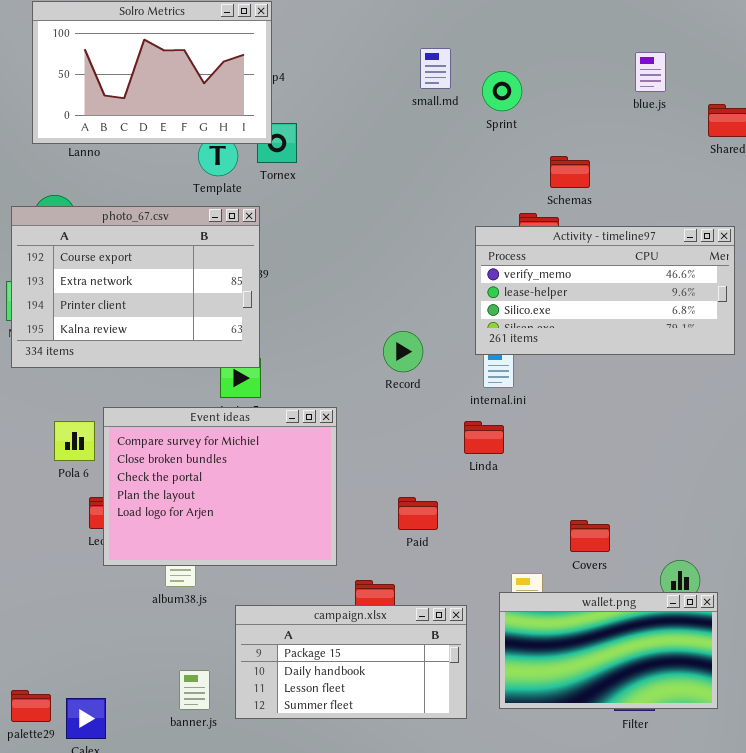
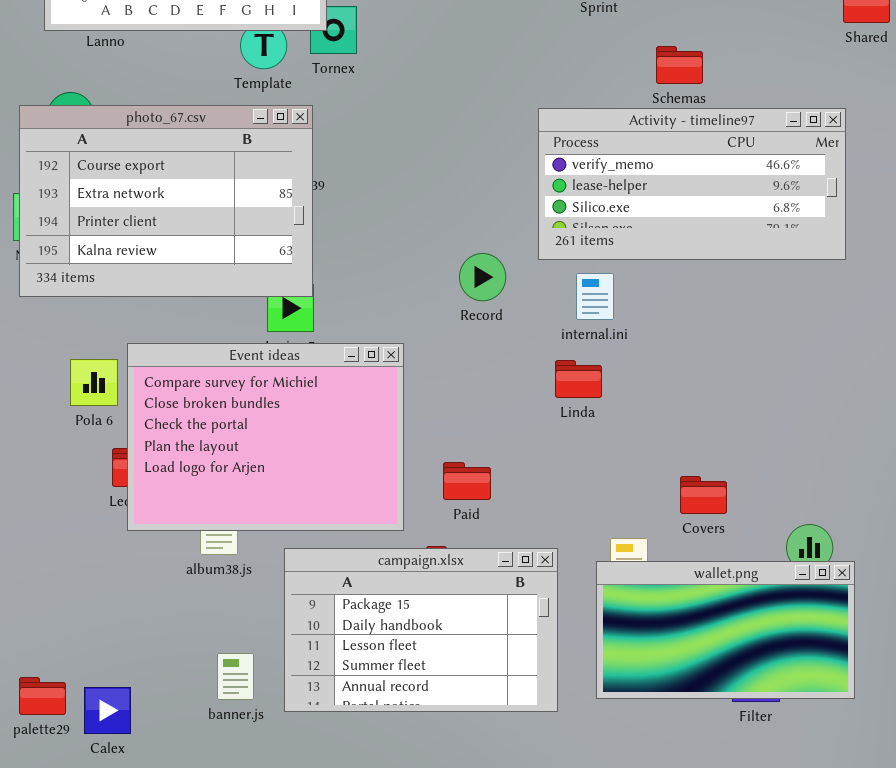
Activity - timeline97: [475,226,735,355] -> [538,108,846,260], moved
Paid: [398,497,438,530] -> [443,462,491,500], moved
campaign.xlsx: [235,605,467,719] -> [284,548,558,712], resized

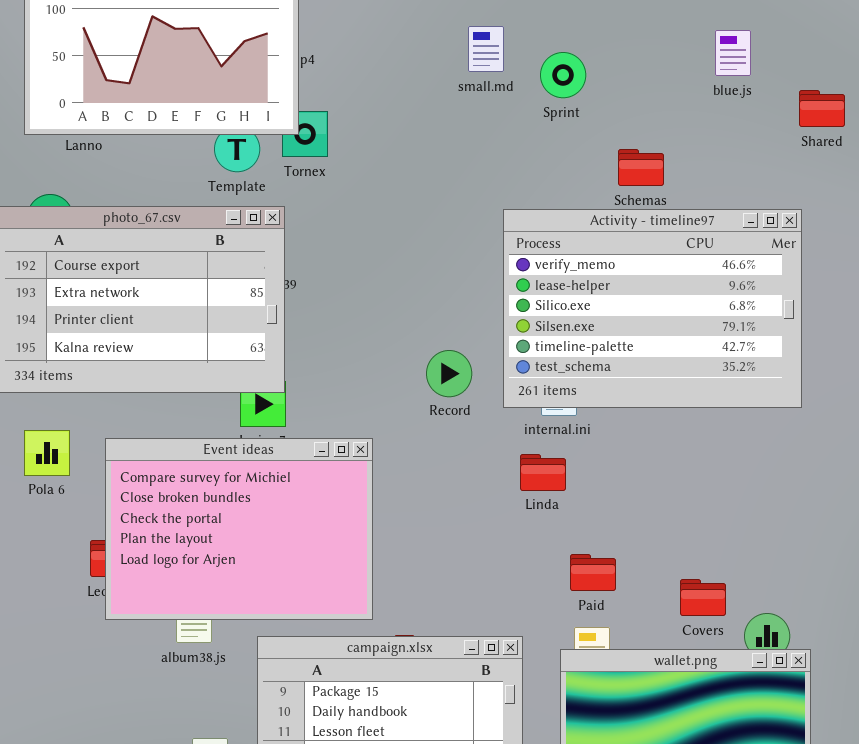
Activity - timeline97: [538,108,846,260] -> [503,209,802,408], resized
Pola 6: [70,359,118,406] -> [24,430,70,476], moved
Paid: [443,462,491,500] -> [570,554,616,591], moved
Covers: [680,476,727,514] -> [680,579,726,616], moved

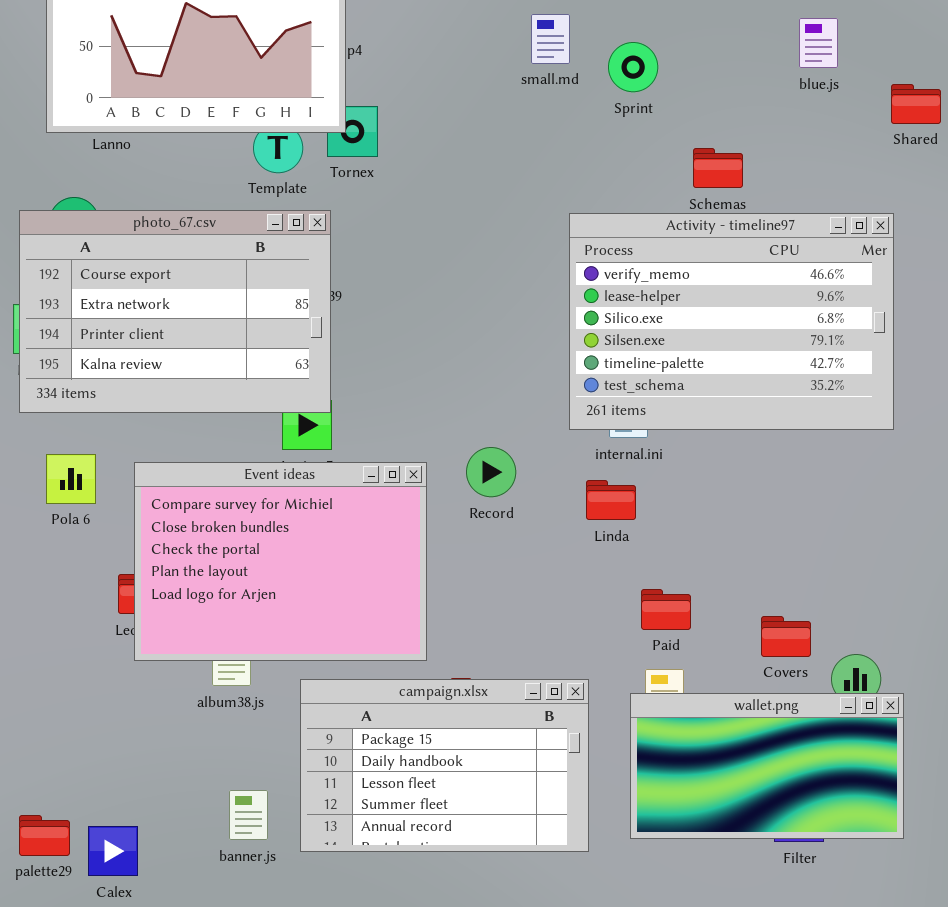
Record: [426,350,472,397] -> [466,447,516,497], moved

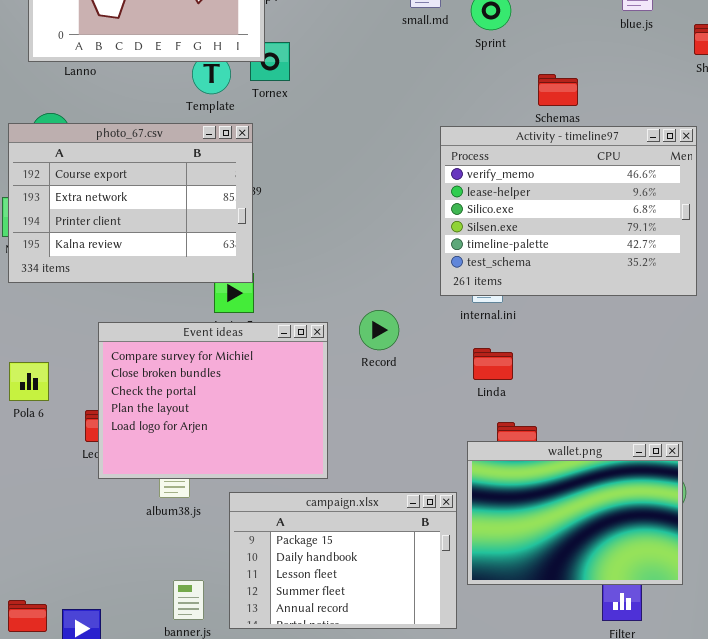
Pola 6: [46,454,96,504] -> [9,362,49,401], moved
Linda: [586,480,636,520] -> [473,348,513,380], moved
wallet.png: [630,693,904,839] -> [467,441,683,585], moved, resized

